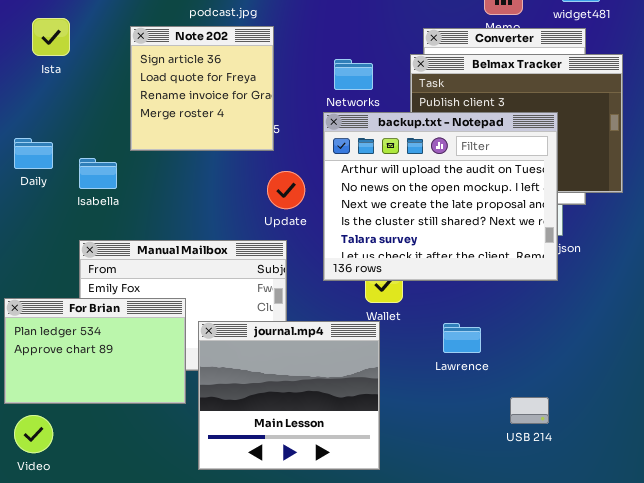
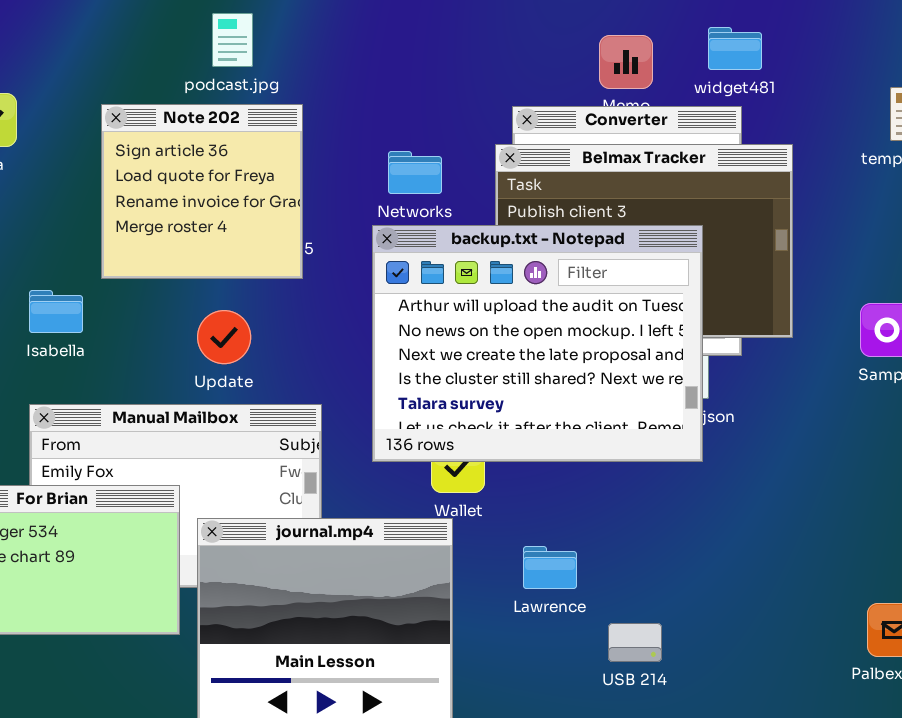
Update: [267,171,305,209] -> [197,310,251,364], moved
Lawrence: [443,323,481,353] -> [523,546,577,589], moved
USB 214: [510,397,549,424] -> [608,623,662,662], moved

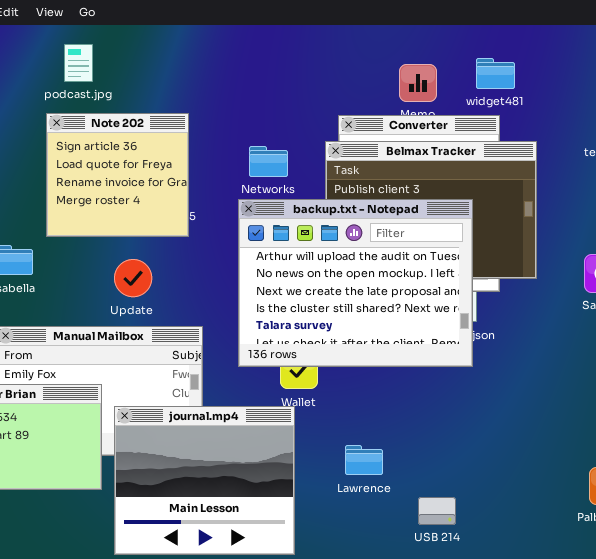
podcast.jpg: [212,13,253,67] -> [64,44,93,82], moved
Lawrence: [523,546,577,589] -> [345,445,383,475], moved
USB 214: [608,623,662,662] -> [418,497,456,525], moved

